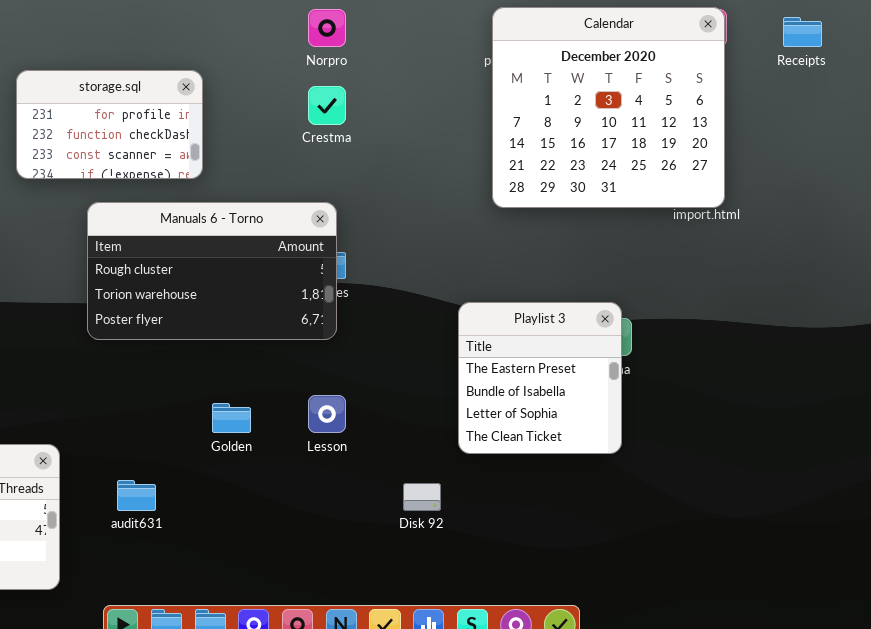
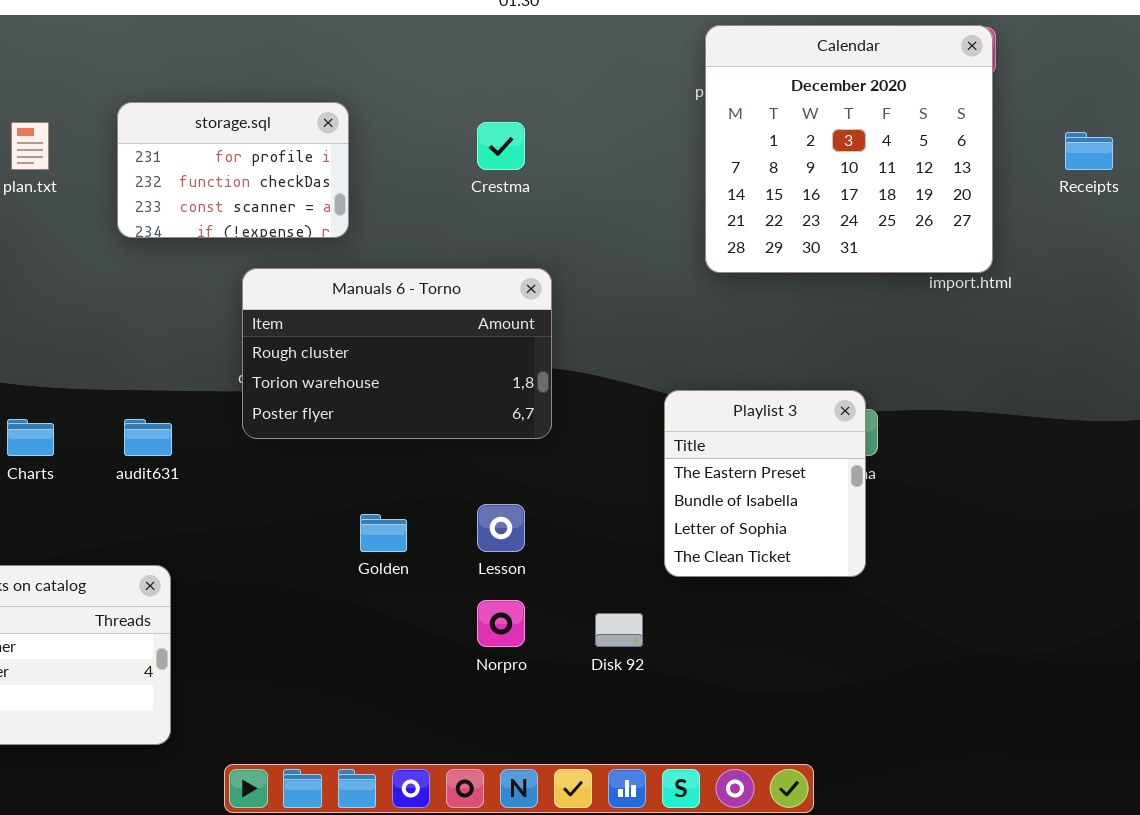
Norpro: [308,9,346,47] -> [477,600,525,647], moved
Receipts: [783,17,822,47] -> [1065,132,1113,170], moved
Manuals 6 - Torno: [87,202,337,340] -> [242,268,552,439], moved
audit631: [117,480,156,511] -> [124,419,172,456], moved

